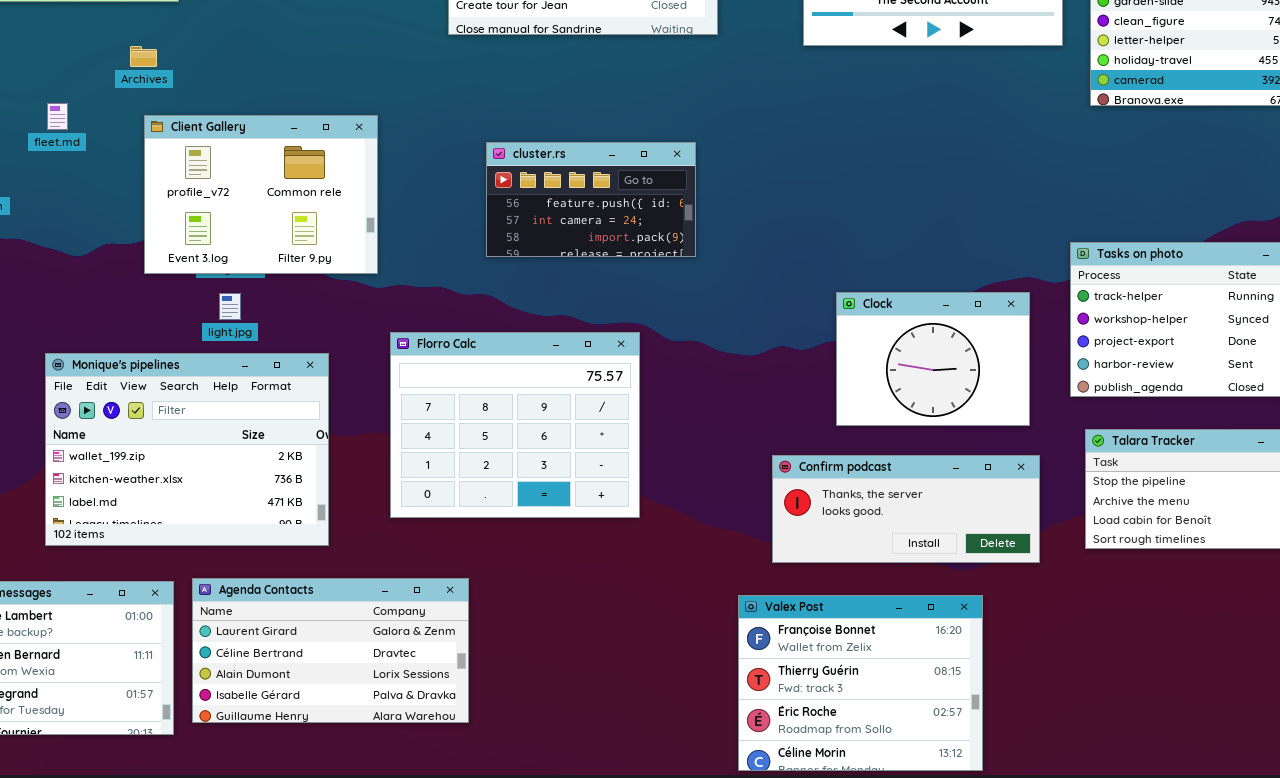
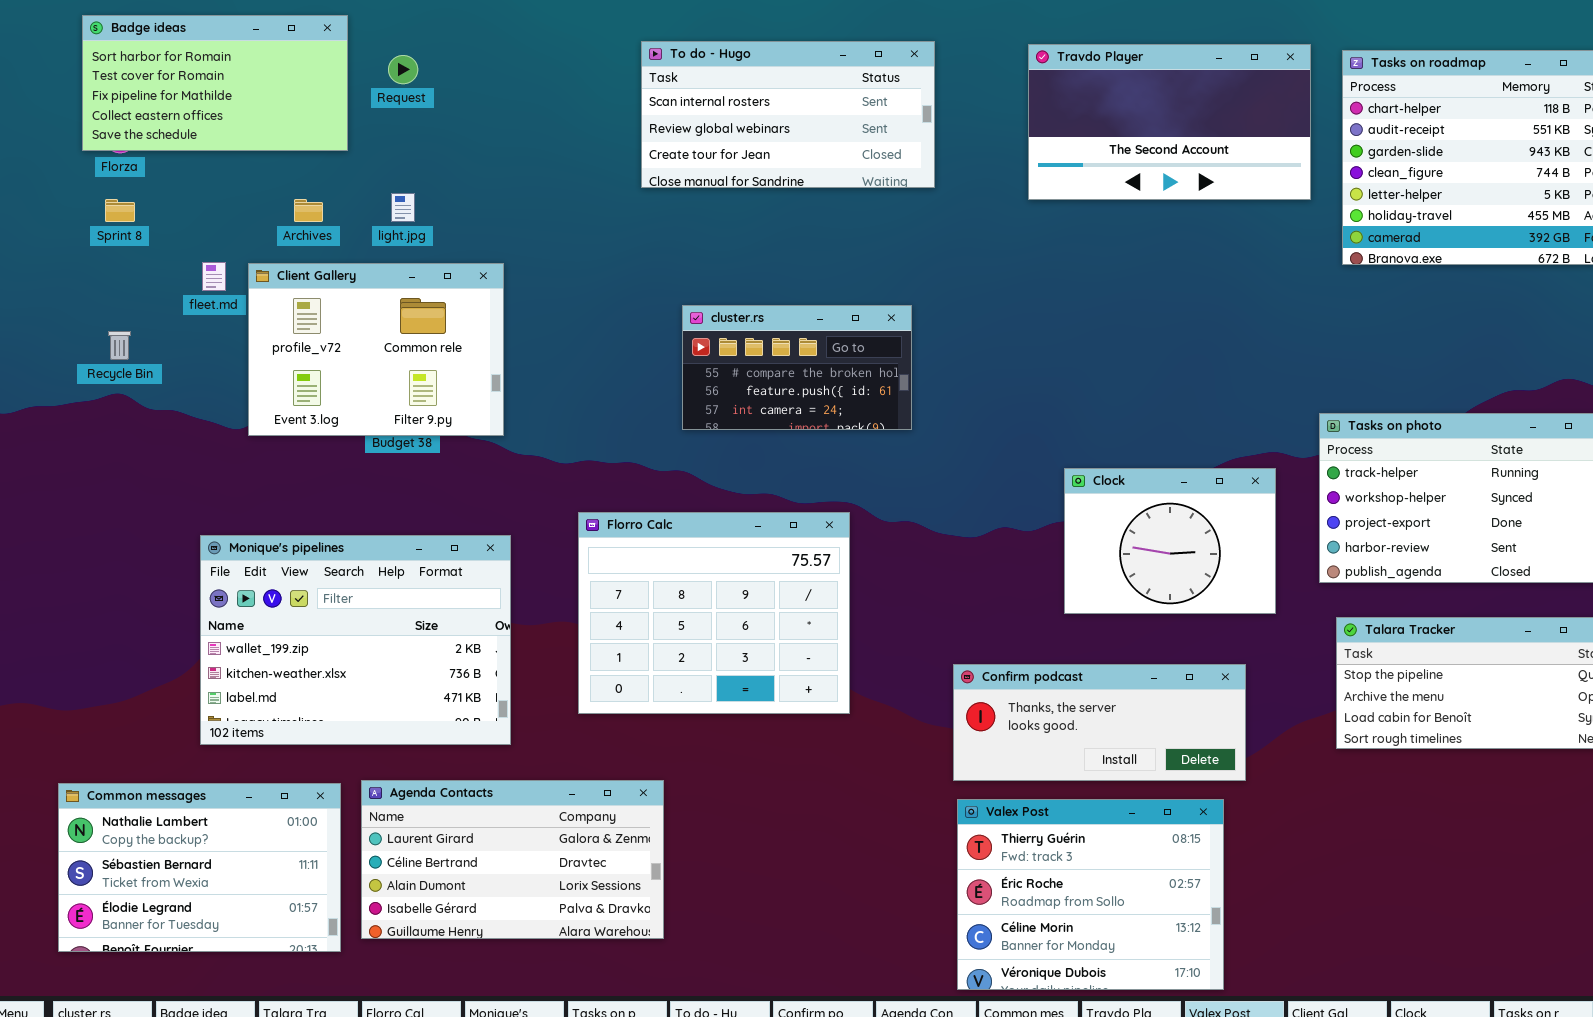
Client Gallery: [144,115,378,274] -> [248,263,504,436], moved
cluster.rs: [486,142,696,257] -> [682,305,912,430], scrolled up 1 row
light.jpg: [219,293,241,320] -> [391,193,415,222], moved
Confirm podcast: [772,455,1040,563] -> [953,664,1246,781], moved
Valex Post: [738,595,983,771] -> [957,799,1224,990], scrolled down 1 row

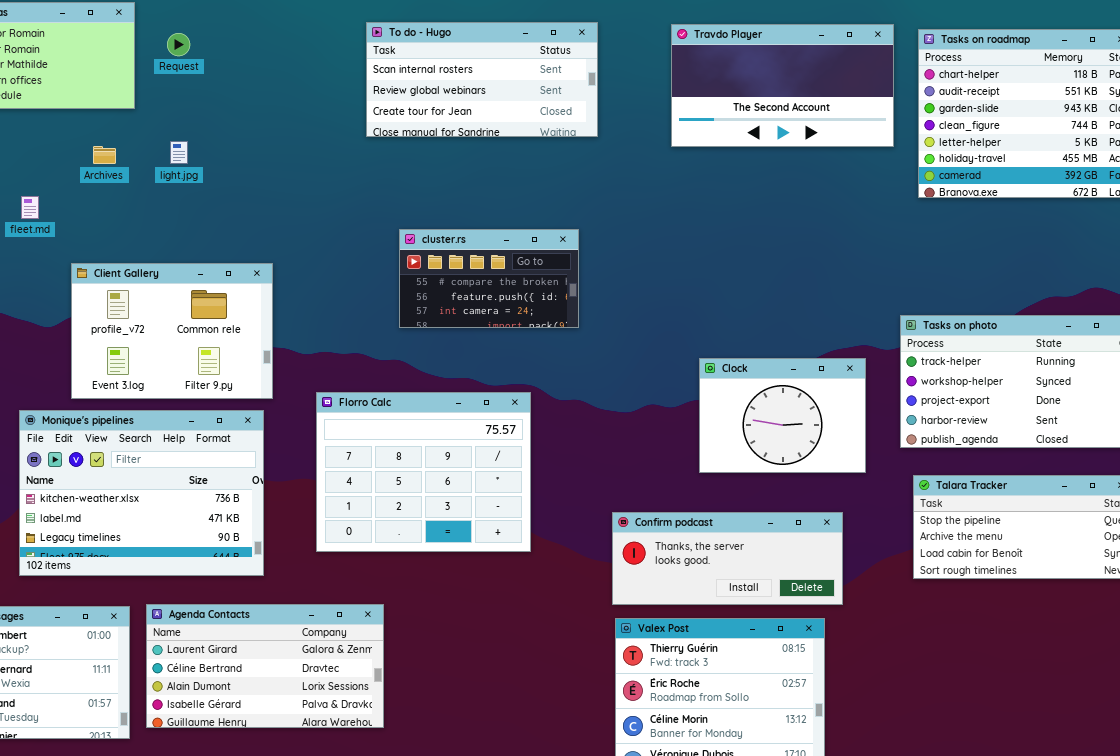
Client Gallery: [248,263,504,436] -> [71,263,273,399], moved
Monique's pipelines: [200,535,511,745] -> [19,410,264,576], scrolled down 1 row

